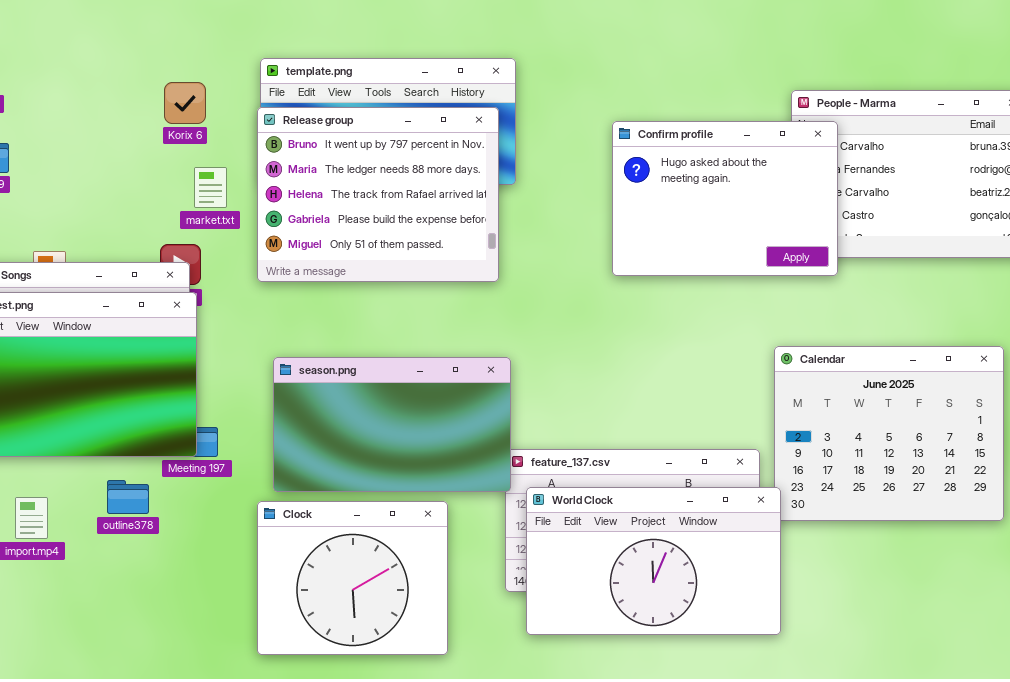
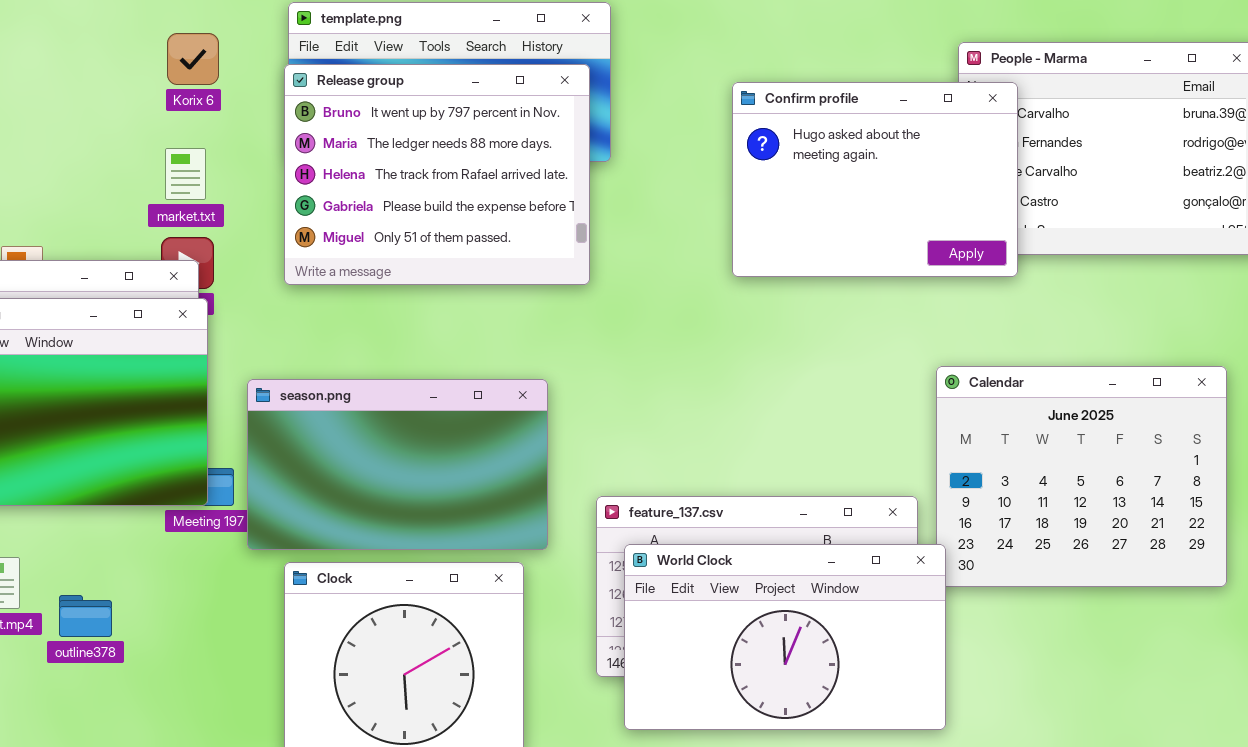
market.txt: [194,167,227,208] -> [165,148,206,200], moved
season.png: [273,357,511,492] -> [247,379,548,550], moved
outline378: [107,480,149,514] -> [59,595,112,637], moved

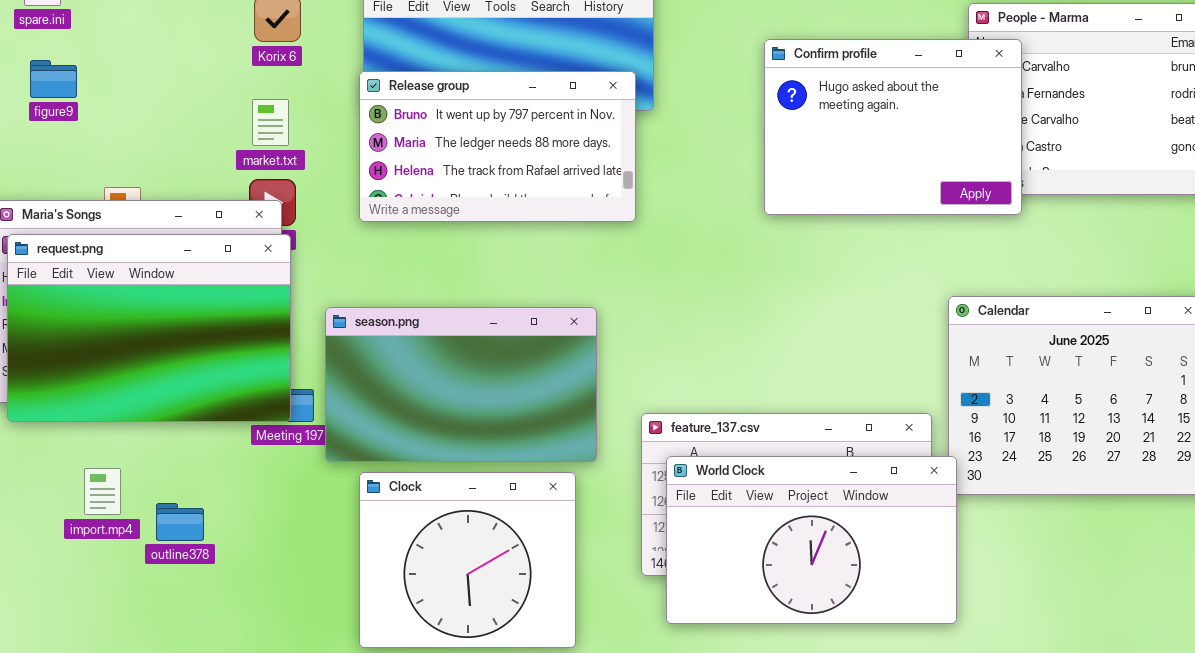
Release group: [284,64,590,285] -> [359,71,636,222], resized

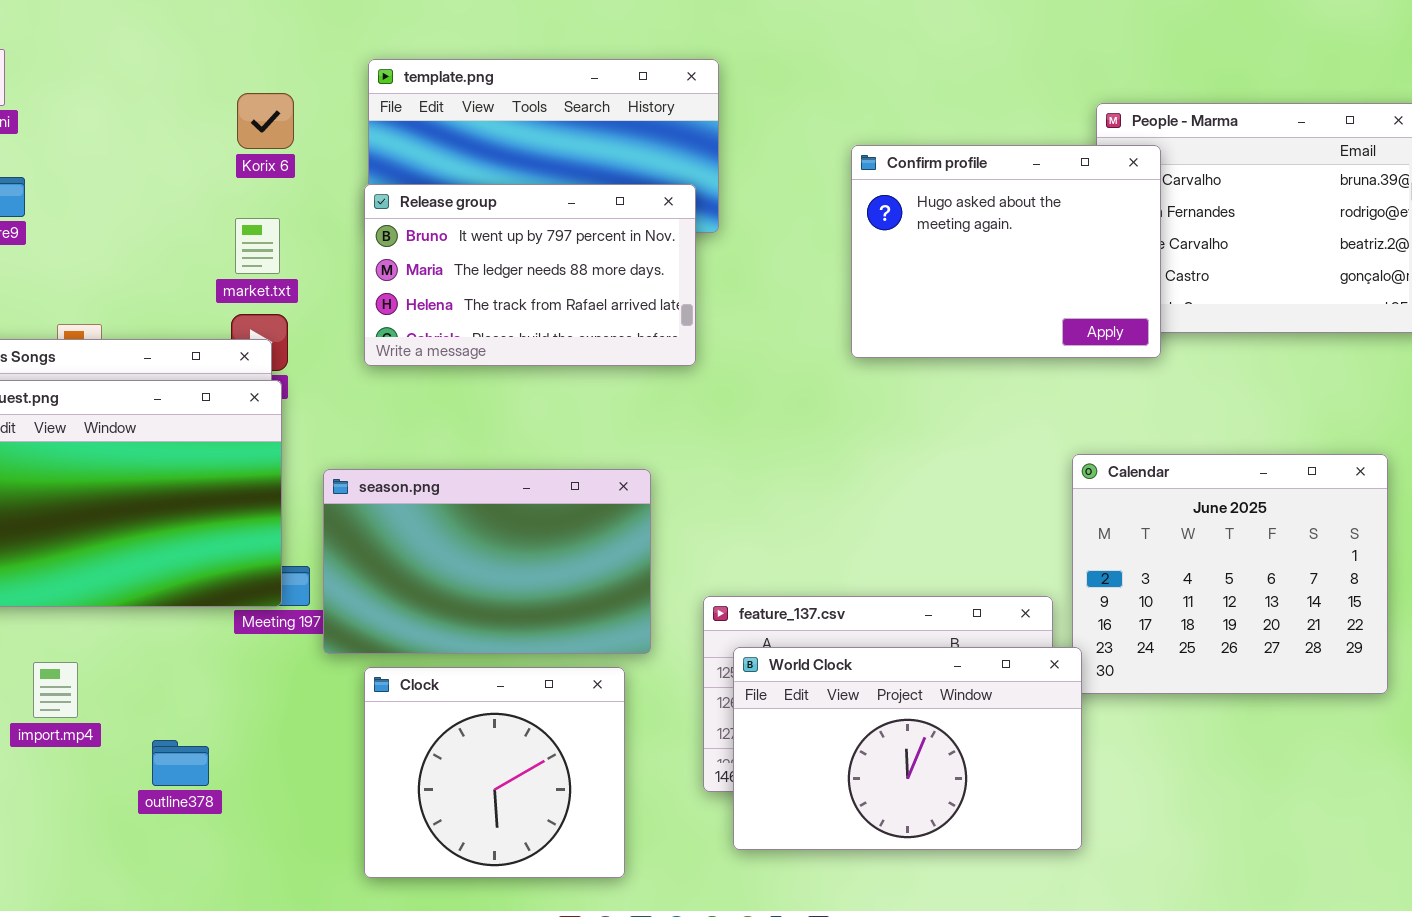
outline378: [156,503,204,541] -> [152,740,209,786], moved

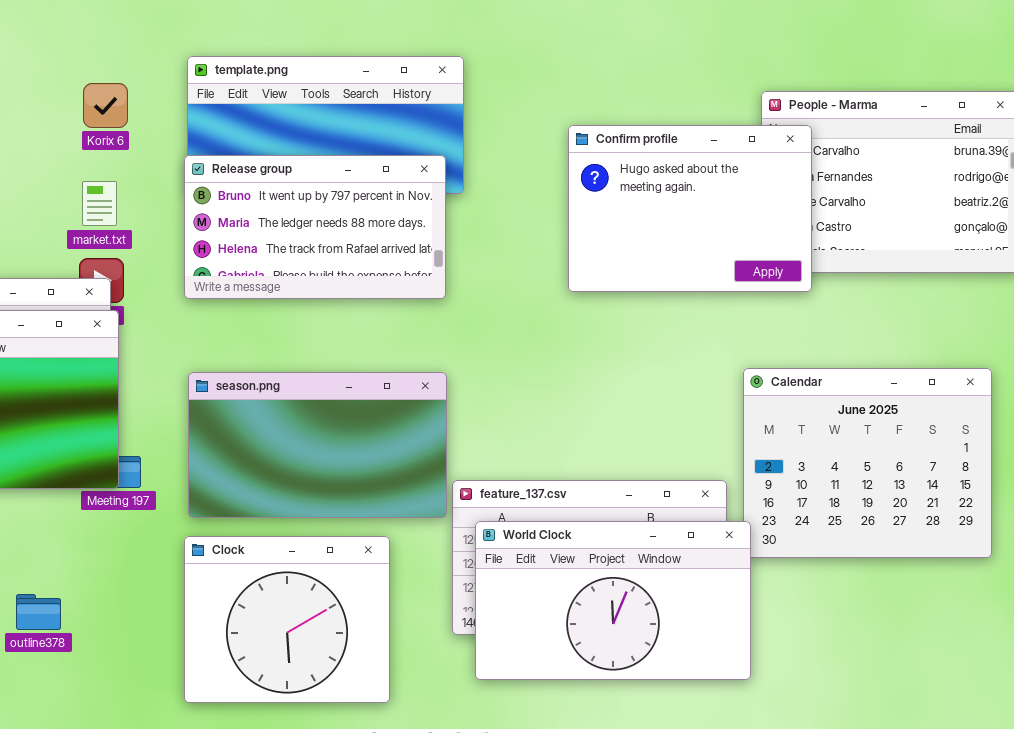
season.png: [323,469,651,654] -> [188,372,447,518], moved

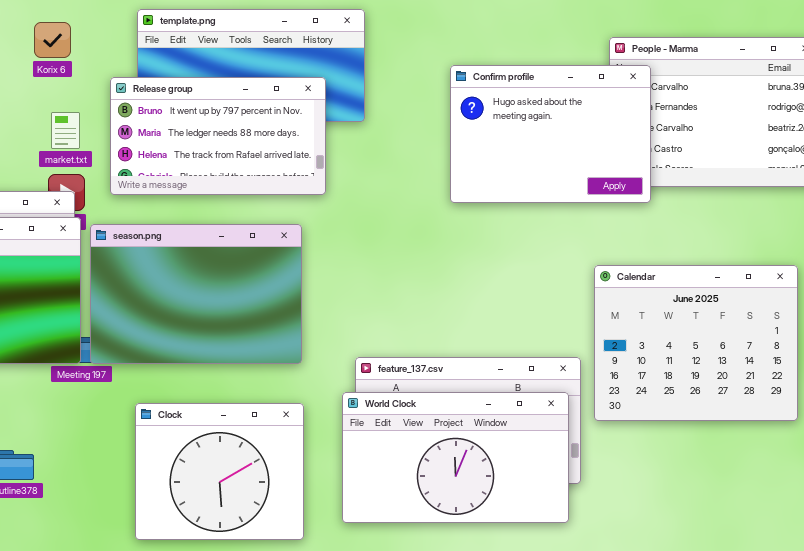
Korix 6: [83,83,128,128] -> [34,22,71,58], moved
Release group: [184,155,446,299] -> [110,77,326,195], moved
season.png: [188,372,447,518] -> [90,224,302,364], moved, resized
World Clock: [475,521,751,680] -> [342,392,569,523], moved

